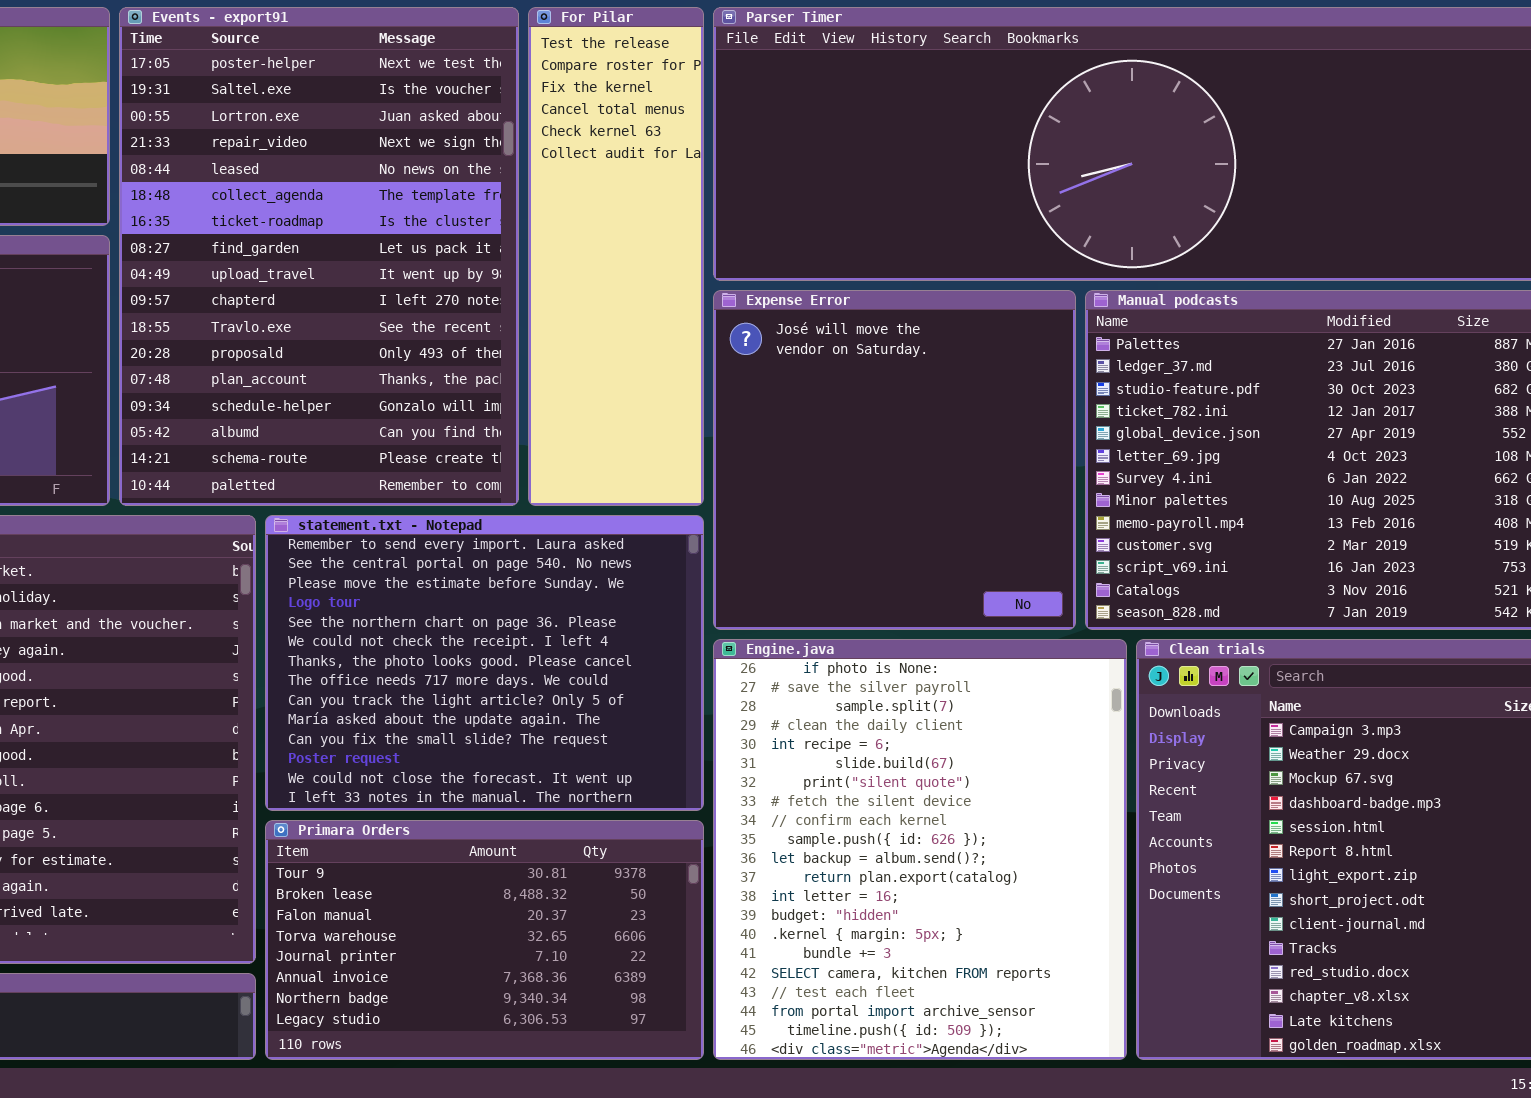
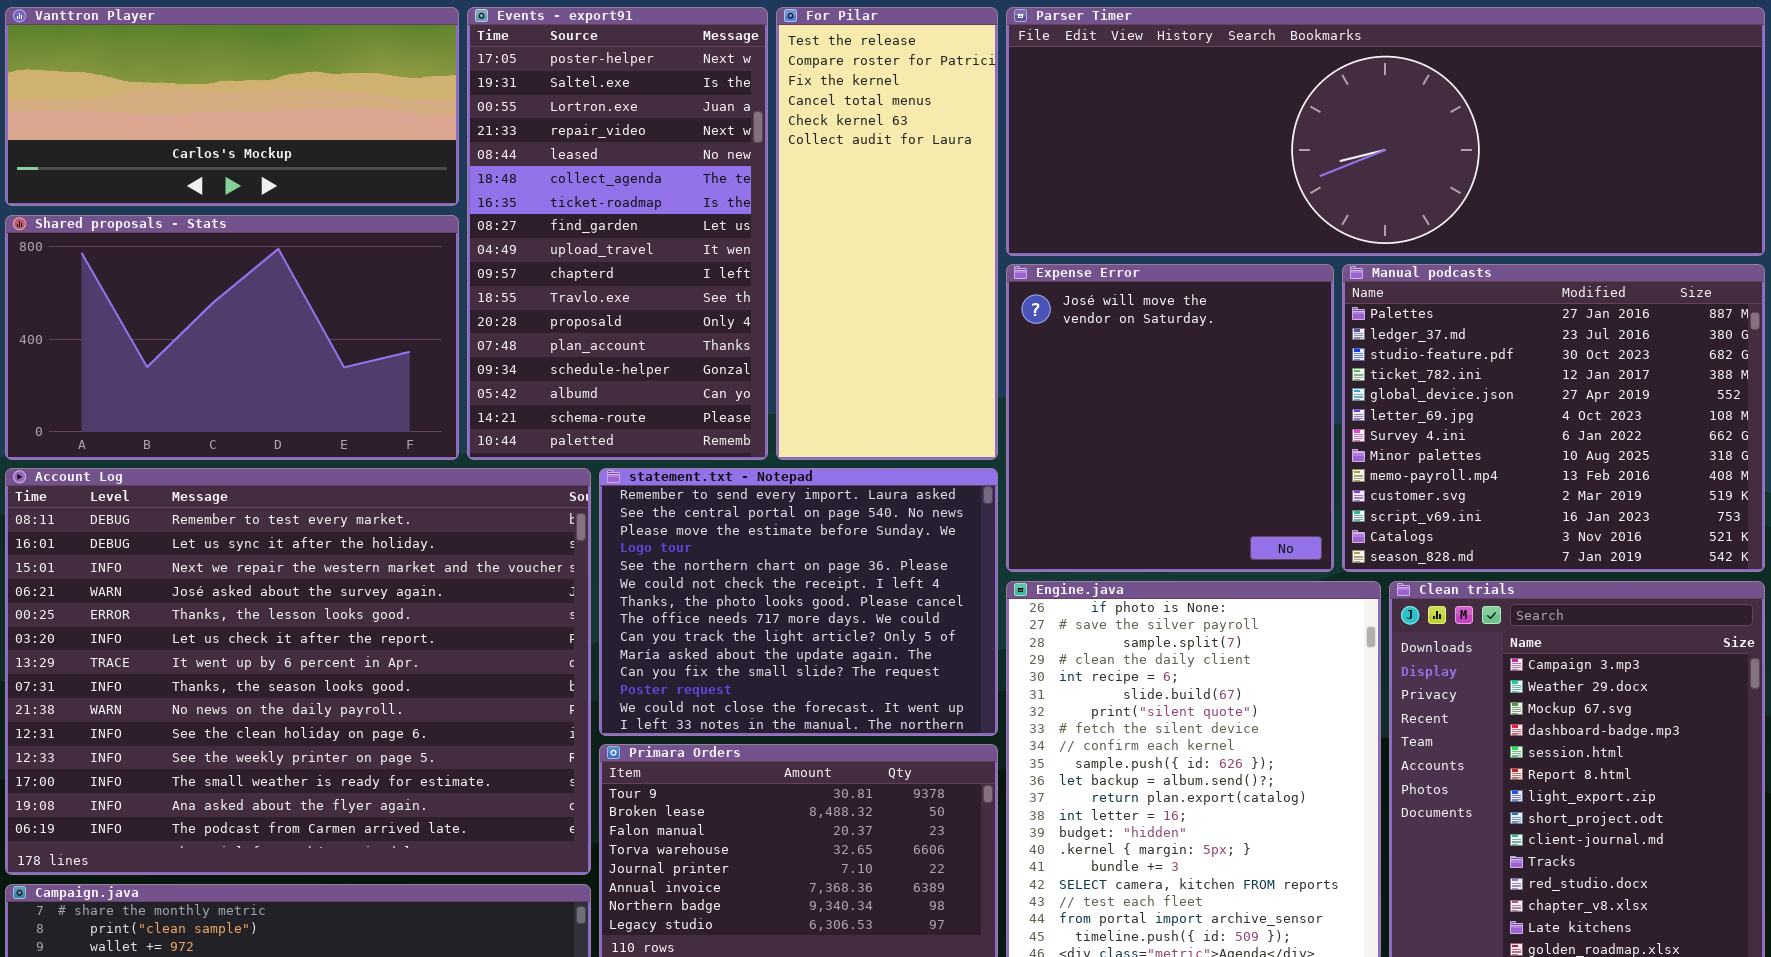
Events - export91: [119,7,519,506] -> [467,7,768,460], resized
For Pilar: [528,7,704,506] -> [776,7,998,460], resized

